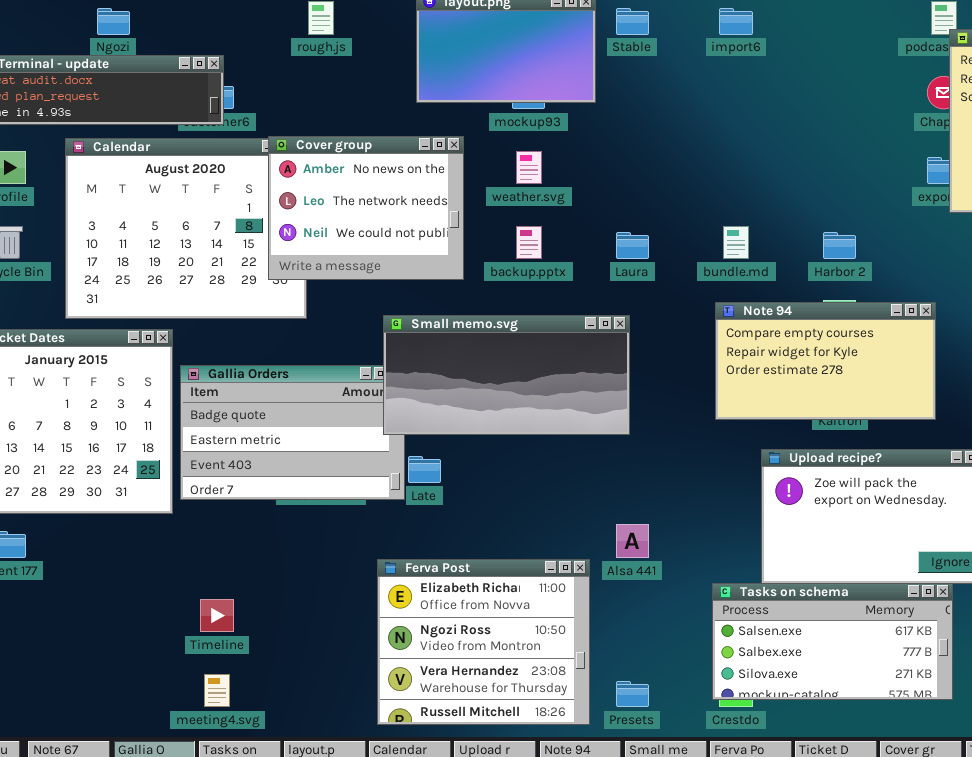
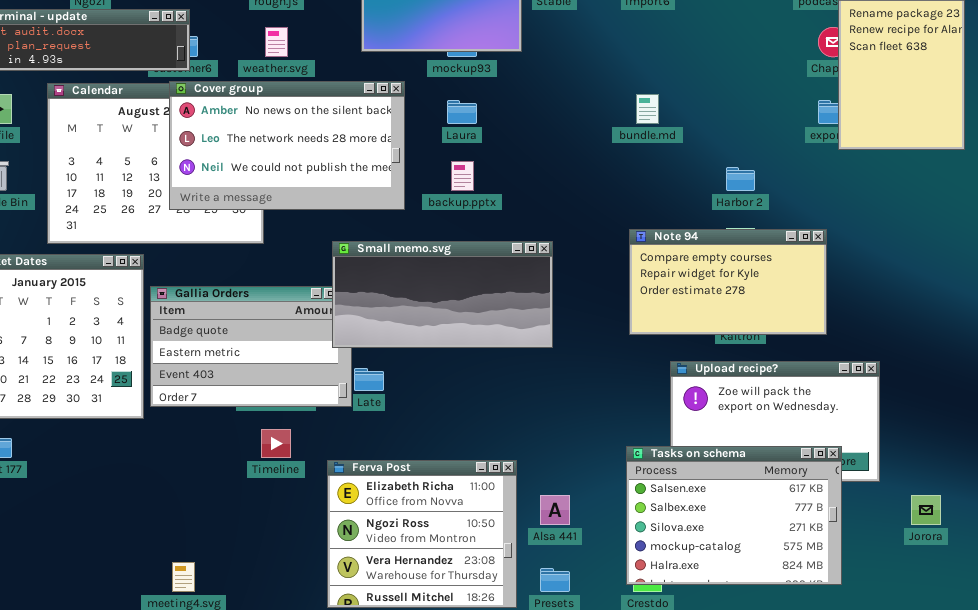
Cover group: [268,136,464,280] -> [169,81,405,210], resized
weather.svg: [516,151,542,184] -> [265,27,288,57], moved
bundle.md: [723,226,749,259] -> [636,94,659,124], moved
Laura: [616,232,649,259] -> [447,100,477,124], moved
Alsa 441: [616,524,649,558] -> [540,495,570,525], moved
Tasks on schema: [712,583,953,700] -> [626,446,842,585], resized
Timeline: [200,599,234,632] -> [261,429,291,458], moved

